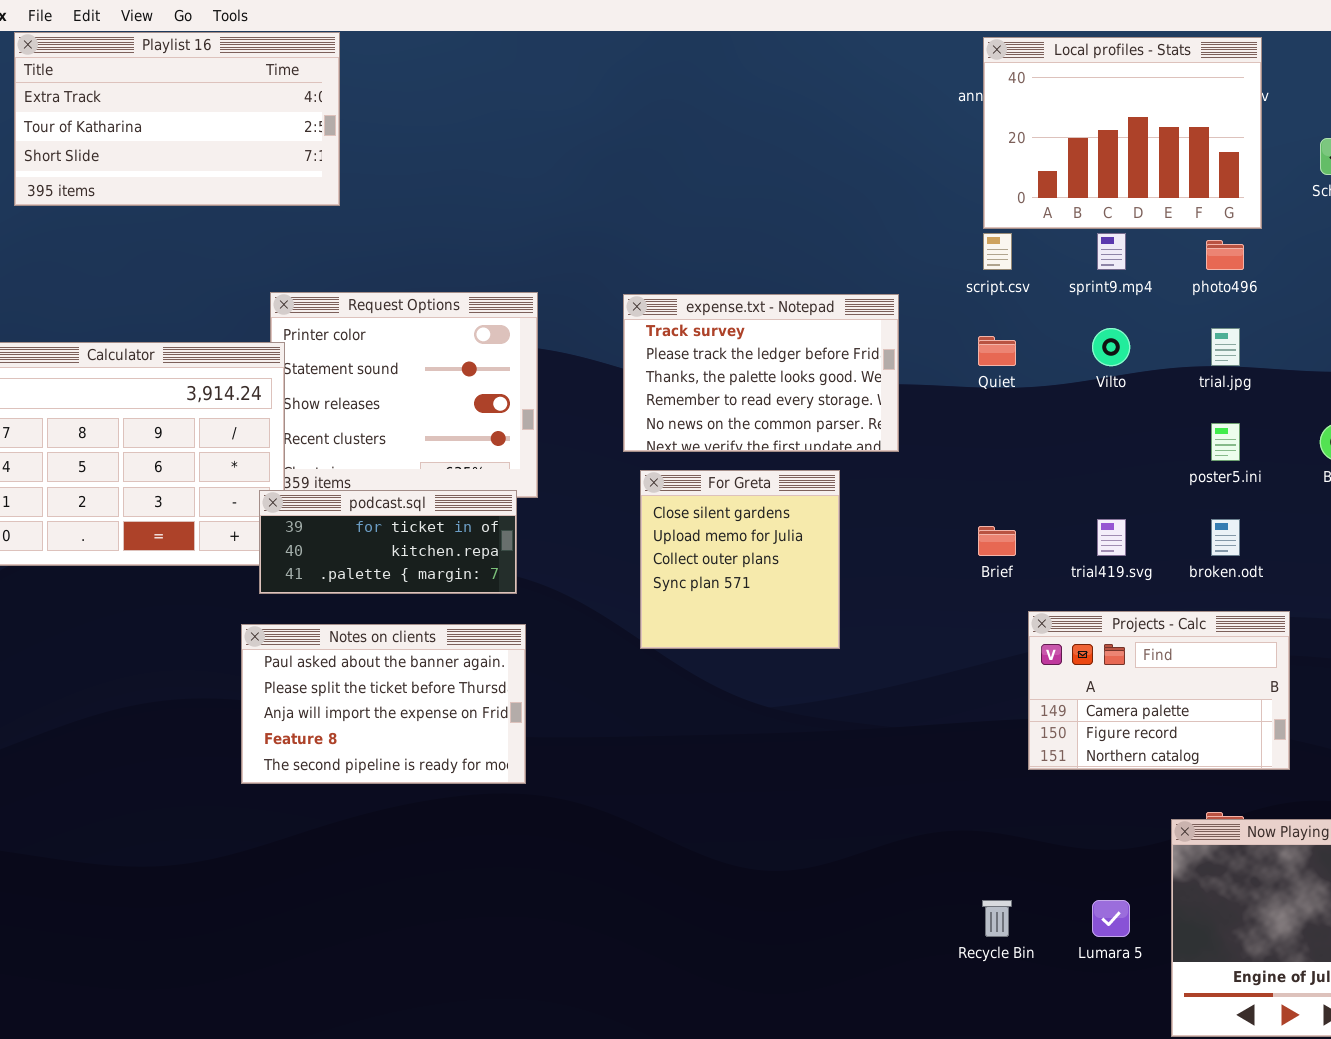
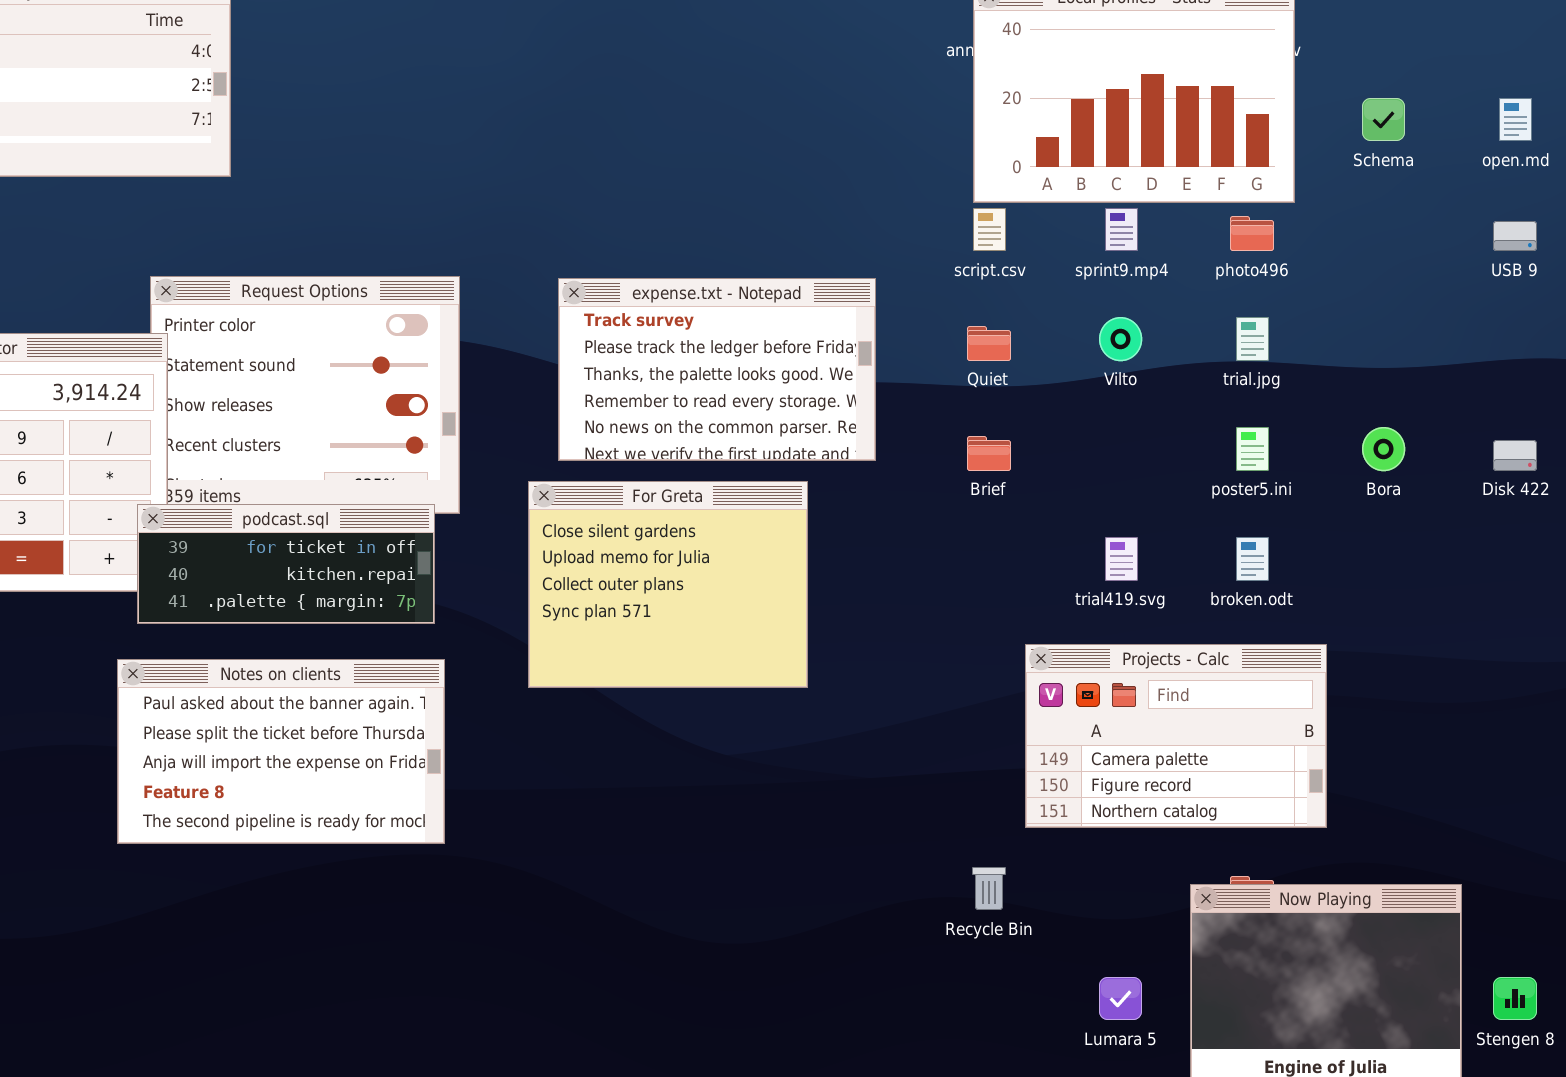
For Greta: [640,470,840,649] -> [528,481,808,688], resized
Brief: [978,526,1016,556] -> [967,436,1011,471], moved
Recycle Bin: [982,900,1012,937] -> [972,867,1006,910], moved

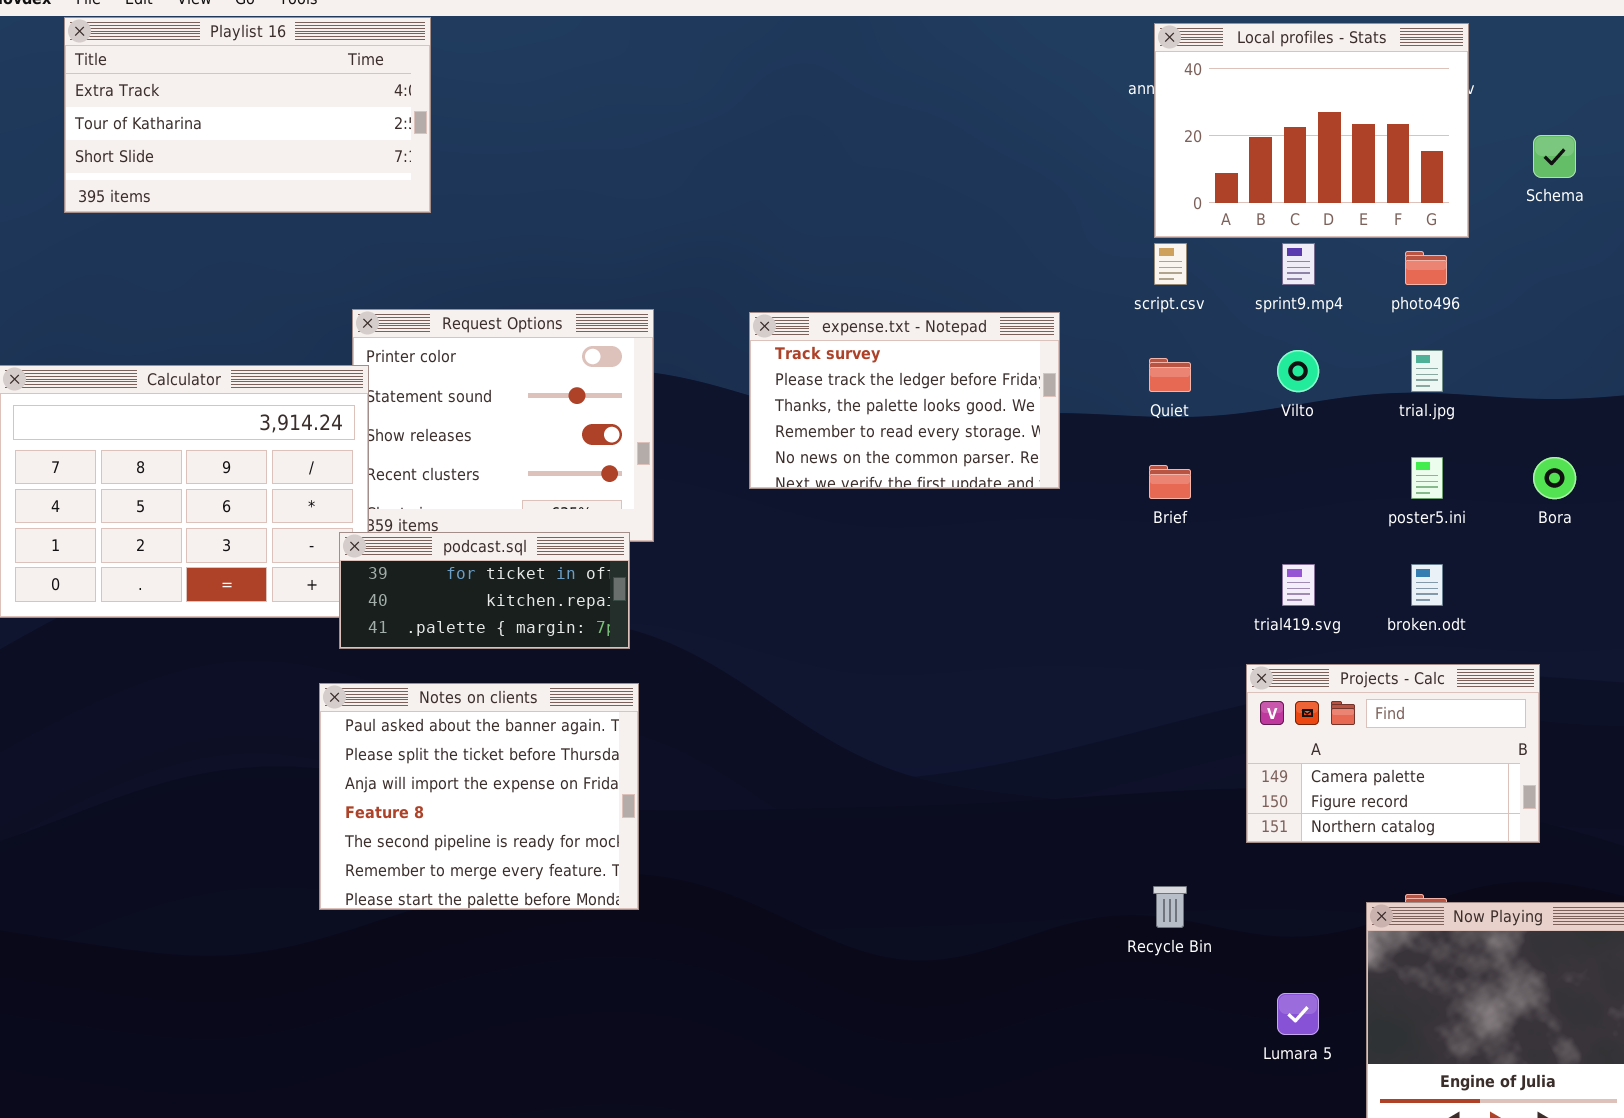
For Greta: [528,481,808,688] -> none, closed
Projects - Calc: [1025,644,1327,828] -> [1246,664,1540,843], moved
Notes on clients: [117,659,445,844] -> [319,683,639,910], resized

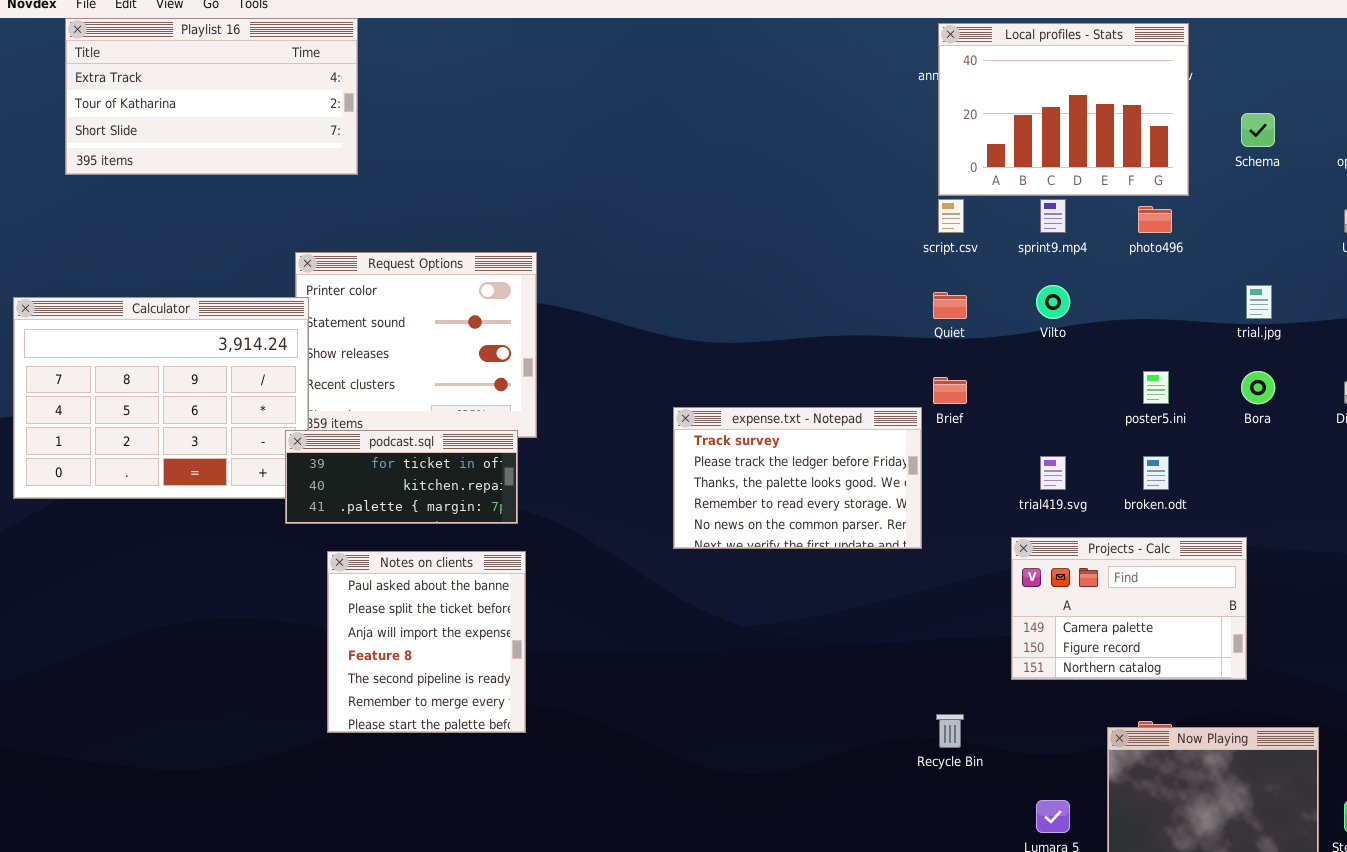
expense.txt - Notepad: [749,312,1060,489] -> [673,407,922,549], moved
trial.jpg: [1411,350,1443,392] -> [1246,285,1272,319], moved
Notes on clients: [319,683,639,910] -> [327,551,526,733], resized

